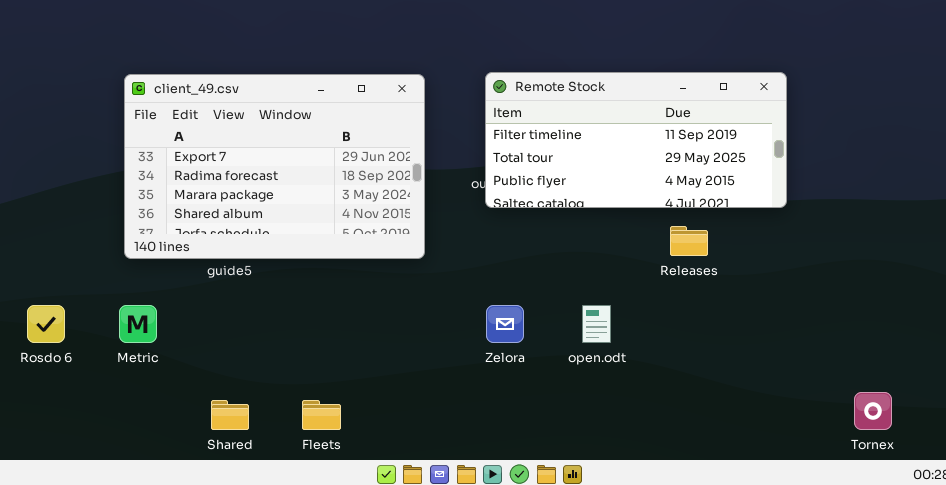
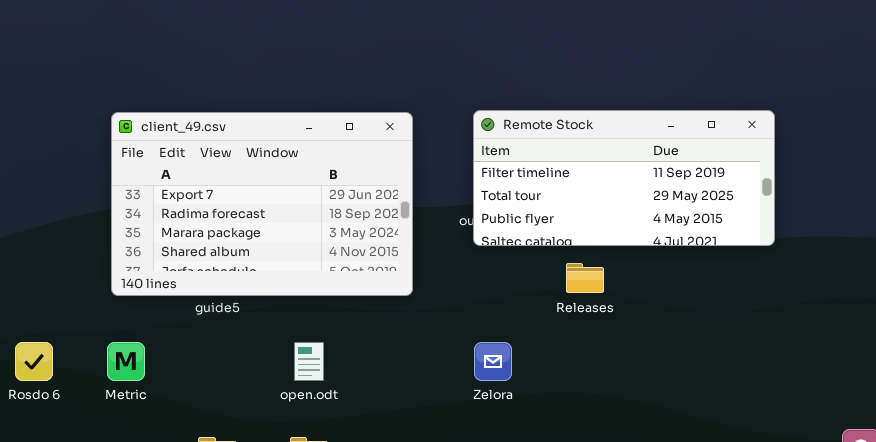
Releases: [670,226,708,256] -> [566,263,604,293], moved
open.odt: [582,305,611,343] -> [294,342,324,381], moved

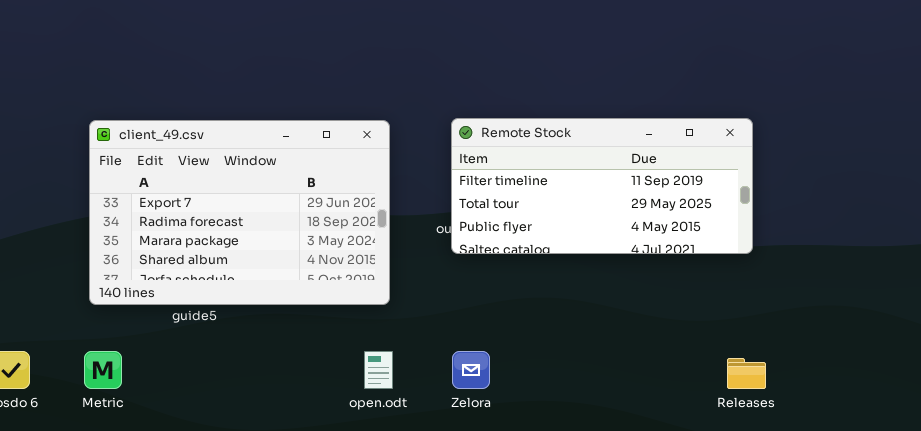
Releases: [566,263,604,293] -> [727,358,766,389], moved
open.odt: [294,342,324,381] -> [364,351,393,389], moved

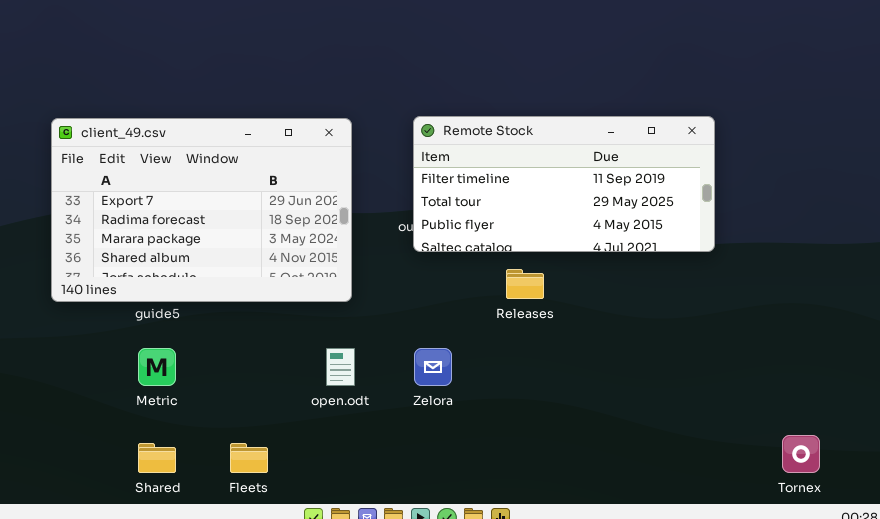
Metric: [84,351,122,389] -> [138,348,176,386], moved
Releases: [727,358,766,389] -> [506,269,544,299], moved

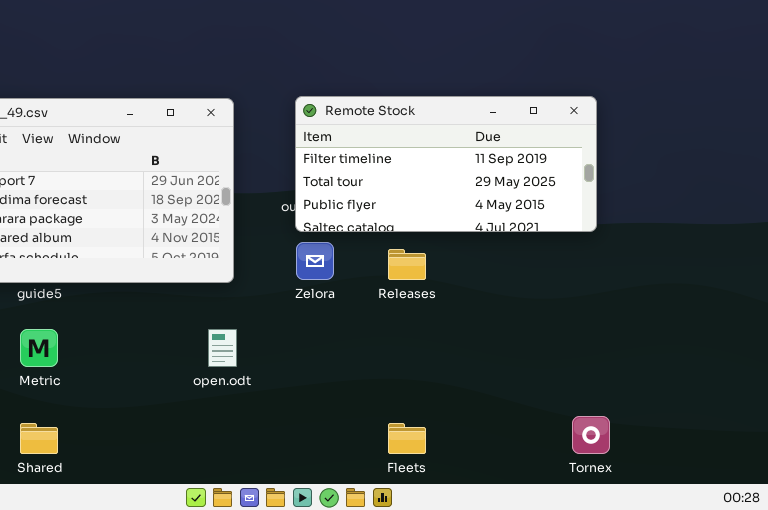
Zelora: [414,348,452,386] -> [296,242,334,280], moved
Tornex: [782,435,820,473] -> [572,416,610,454], moved
Fleets: [230,443,268,473] -> [388,423,426,454], moved

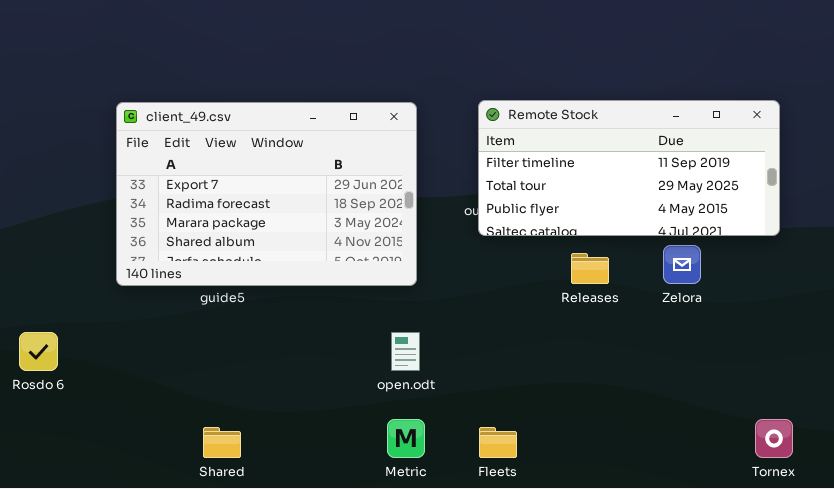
Zelora: [296,242,334,280] -> [663,245,701,284], moved
Metric: [20,329,58,367] -> [387,419,425,458], moved
Fleets: [388,423,426,454] -> [479,427,517,458], moved

